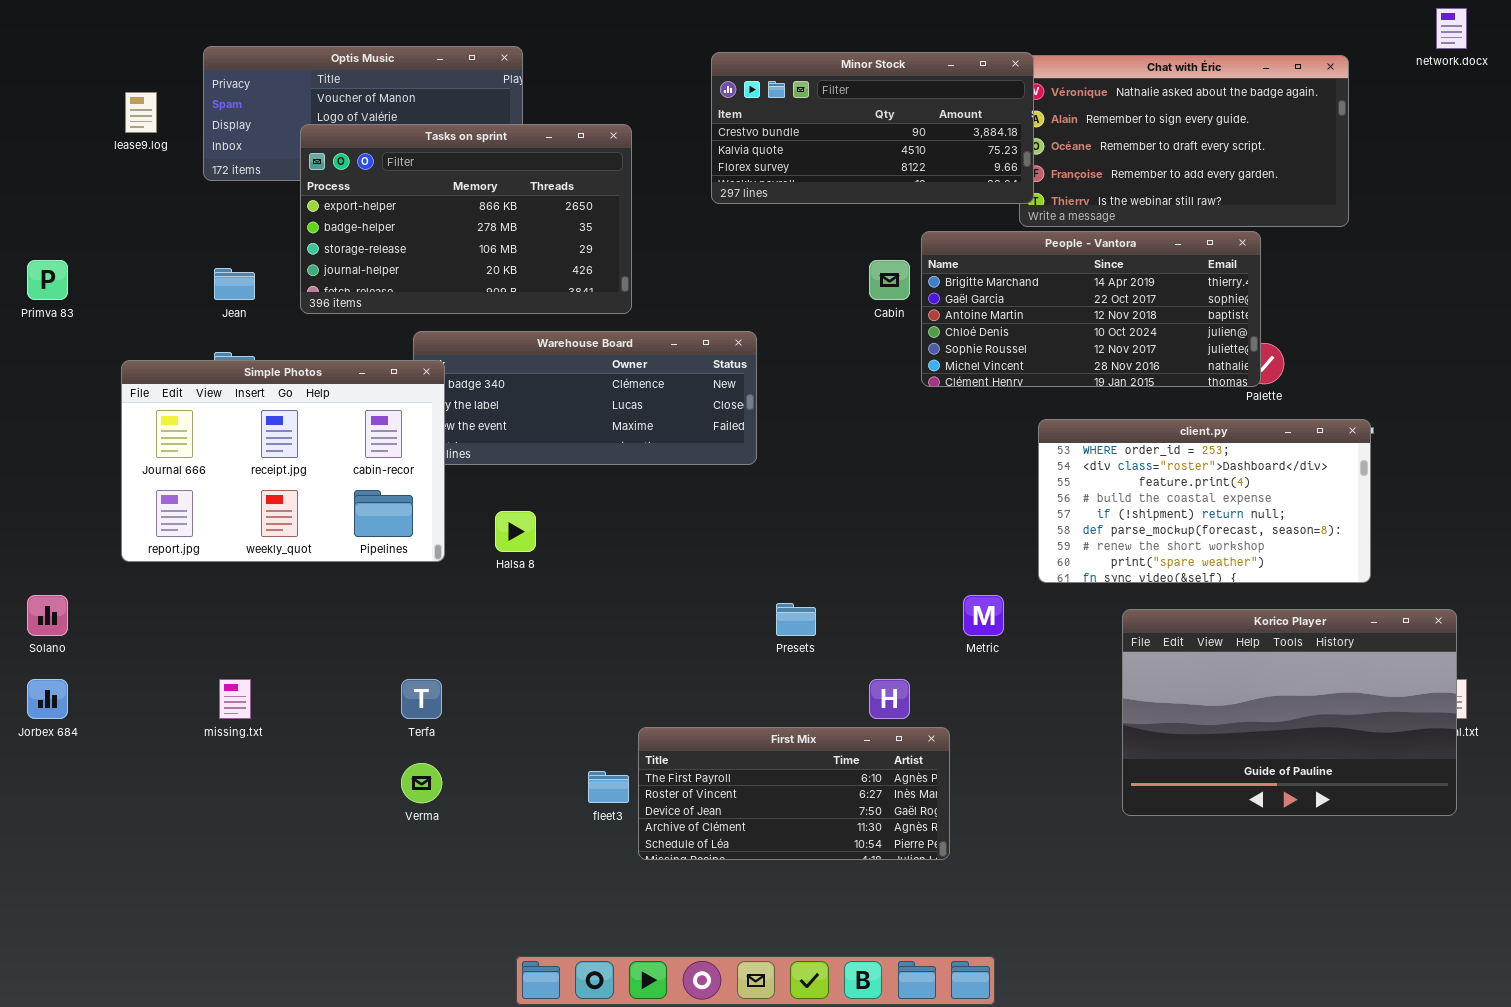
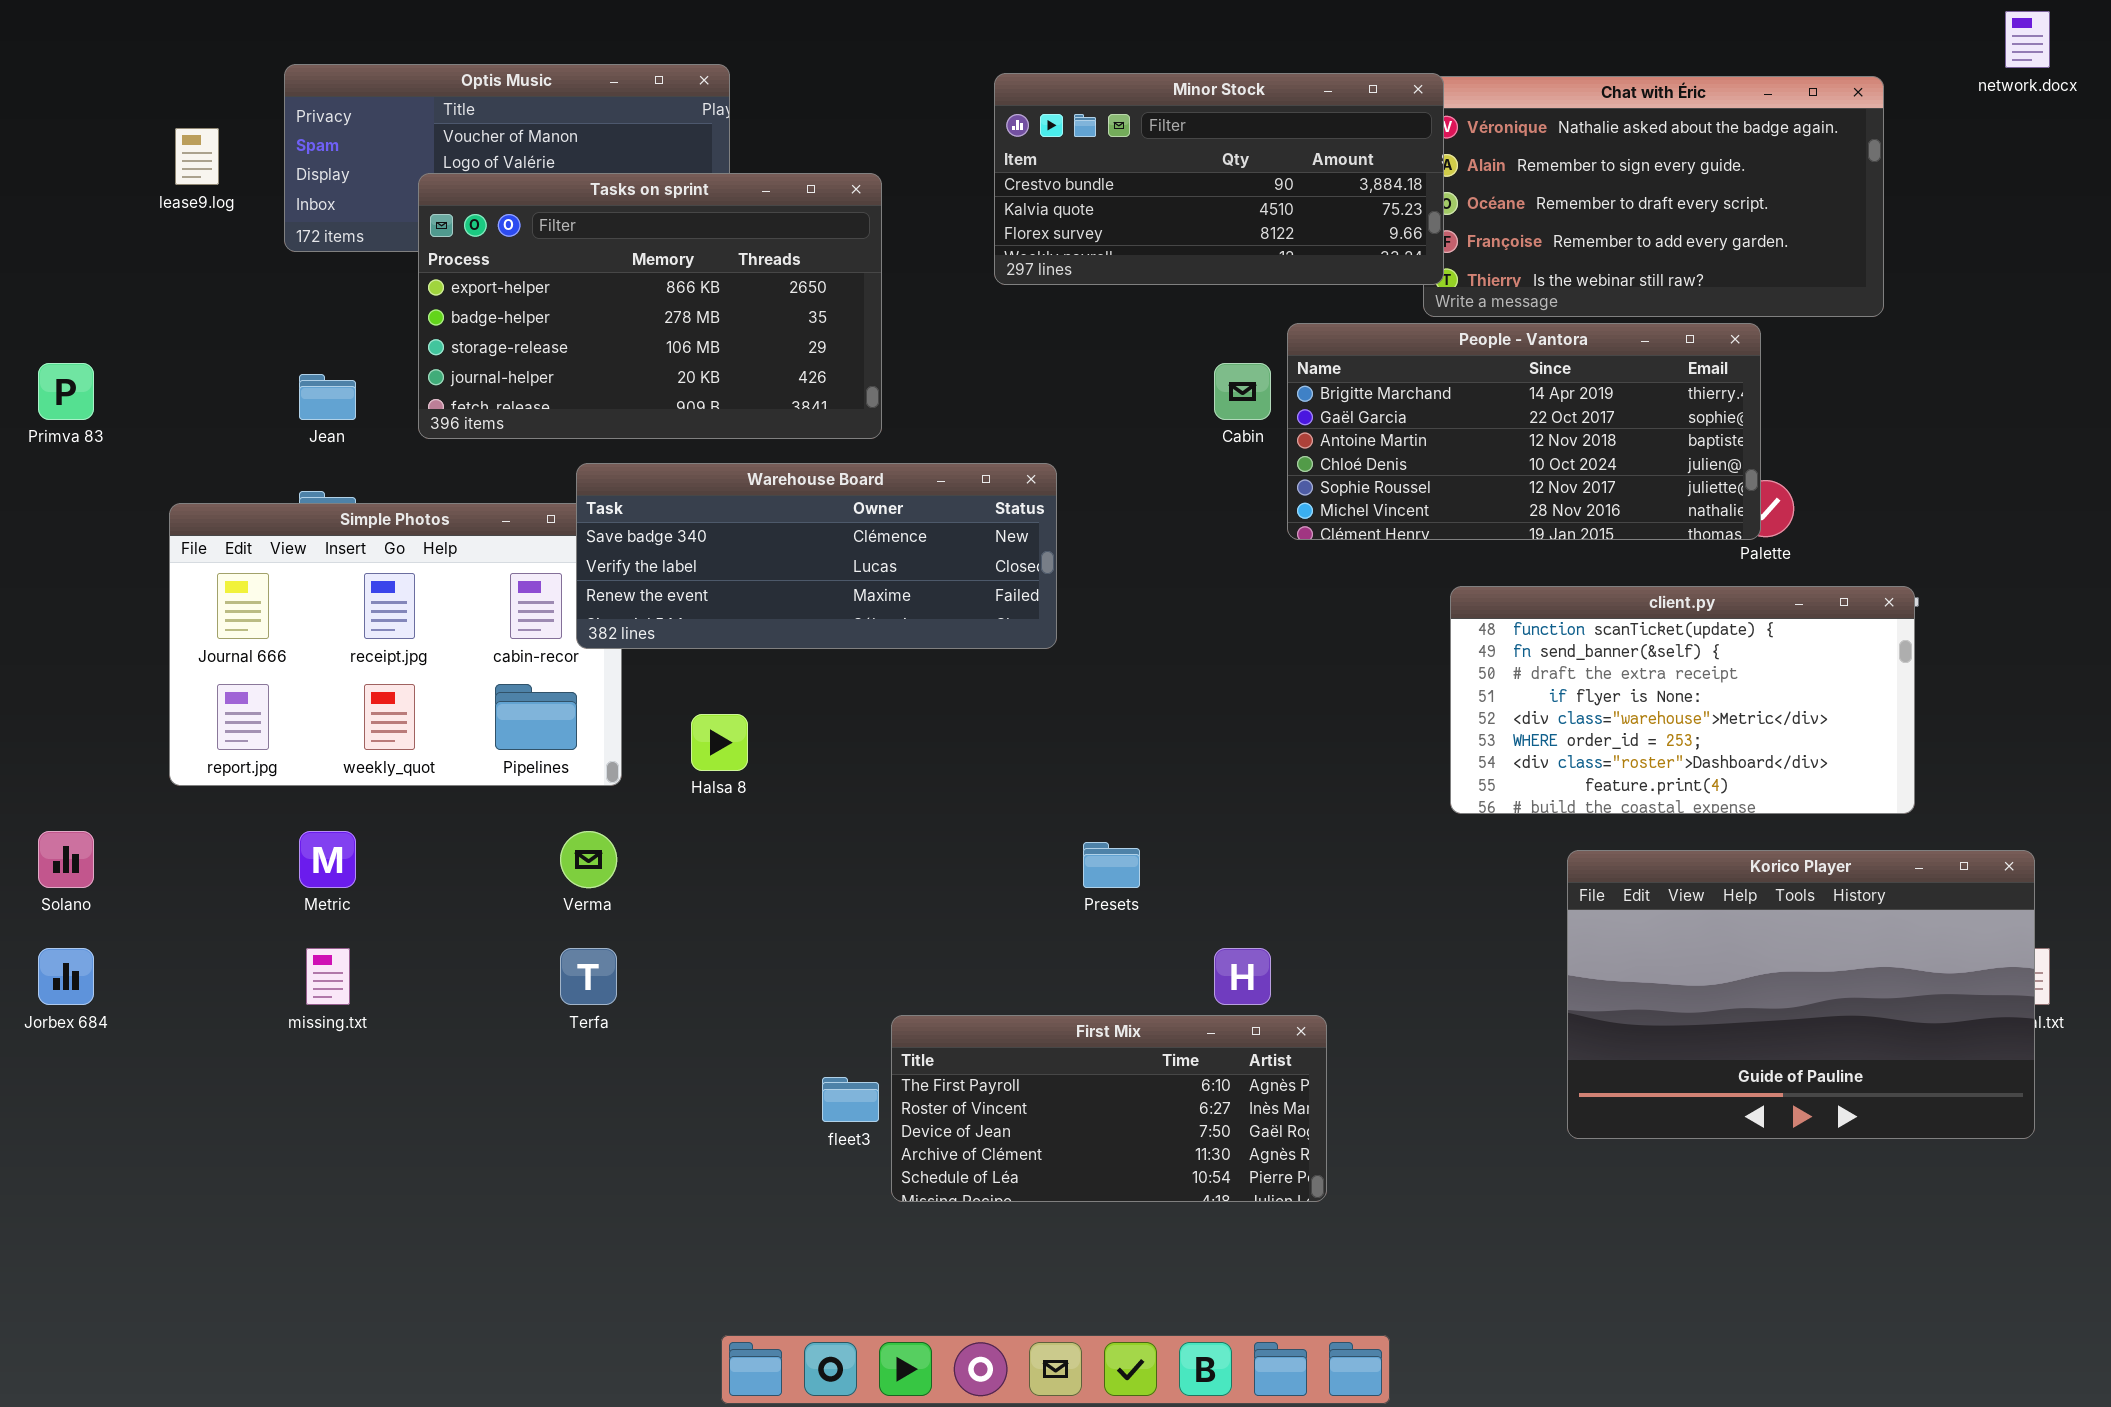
Warehouse Board: [413,331,757,465] -> [576,463,1057,649], raised
client.py: [1038,419,1371,583] -> [1450,586,1915,814], scrolled up 5 rows
Metric: [963,595,1004,636] -> [299,831,356,888], moved
Verma: [401,763,442,803] -> [560,831,617,888], moved

